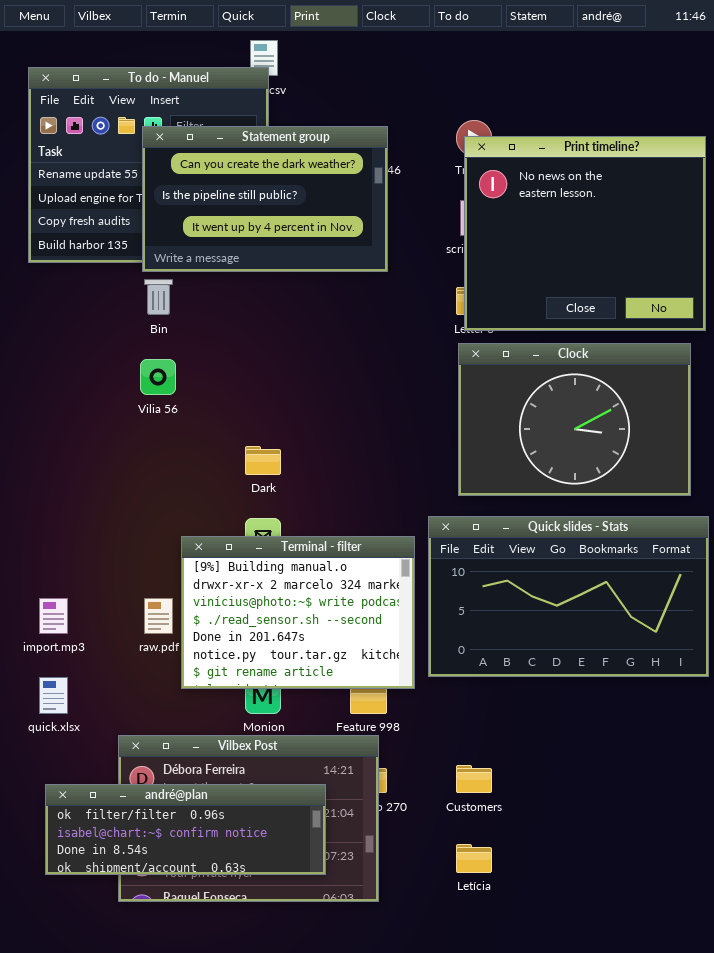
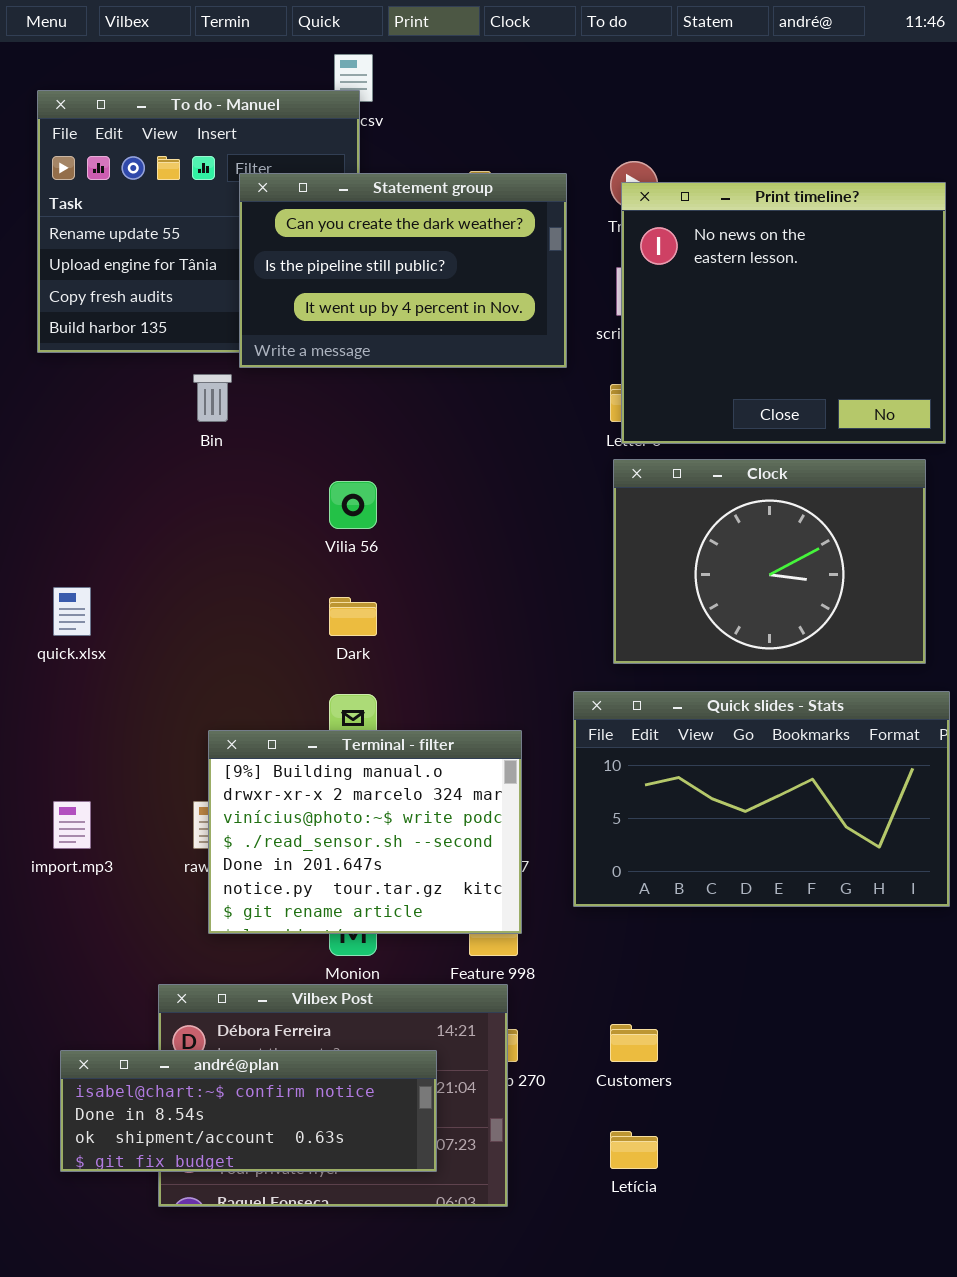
Statement group: [142,126,388,272] -> [239,173,567,368], moved
Vilia 56: [140,359,176,395] -> [329,481,377,529], moved
Terminal - filter: [181,536,415,689] -> [208,730,522,934], moved
quick.xlsx: [39,677,68,714] -> [53,587,91,636], moved
andré@plan: [45,784,326,875] -> [60,1050,437,1172], scrolled down 1 row

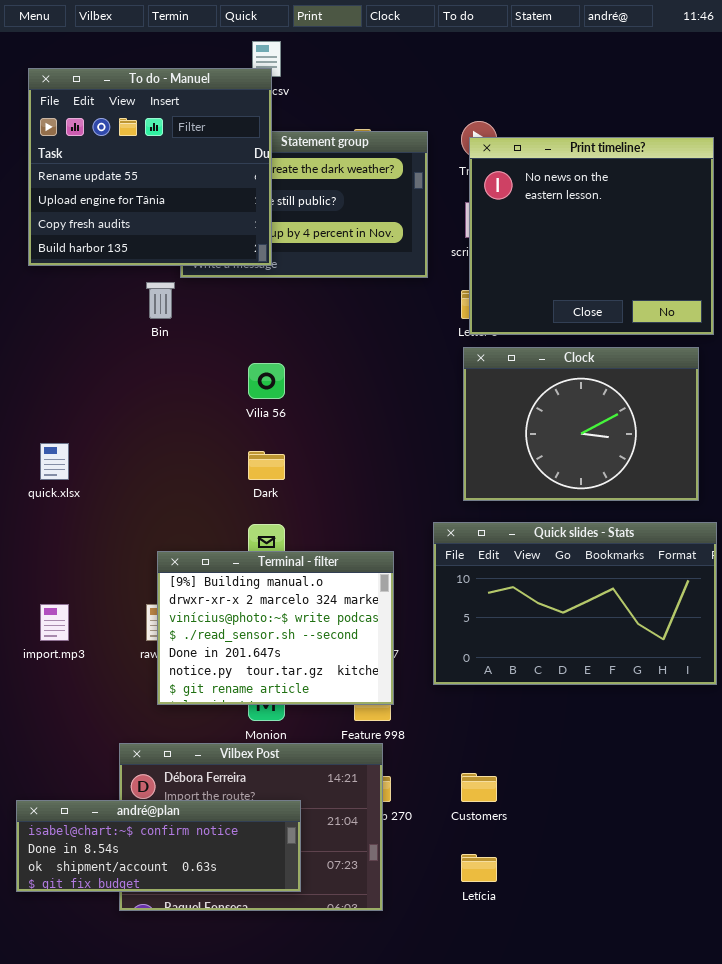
To do - Manuel: [37,90,360,353] -> [28,68,272,266], raised
andré@plan: [60,1050,437,1172] -> [16,800,301,892], moved

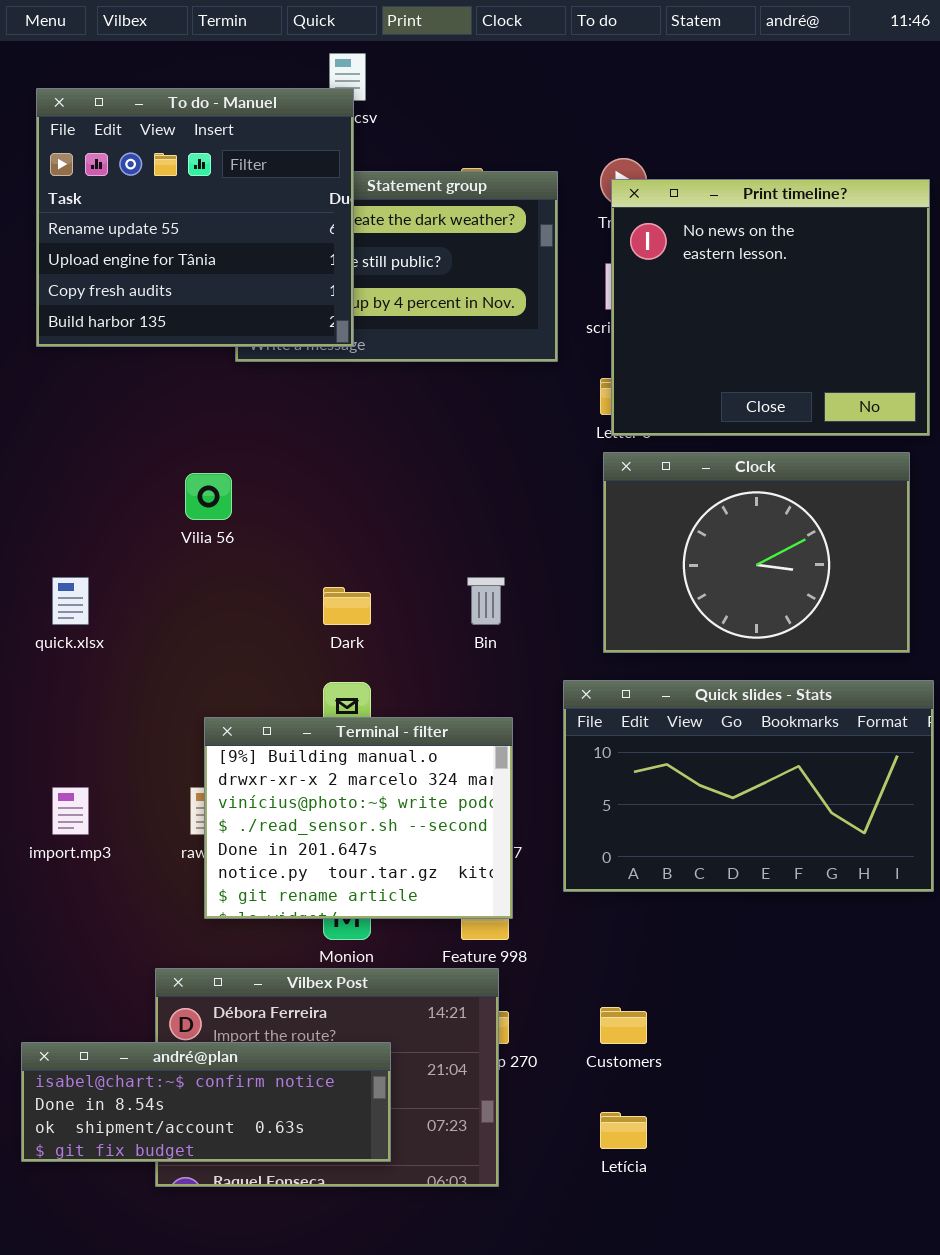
Bin: [146,282,175,319] -> [467,577,505,625], moved
Vilia 56: [248,363,285,399] -> [185,473,232,520], moved

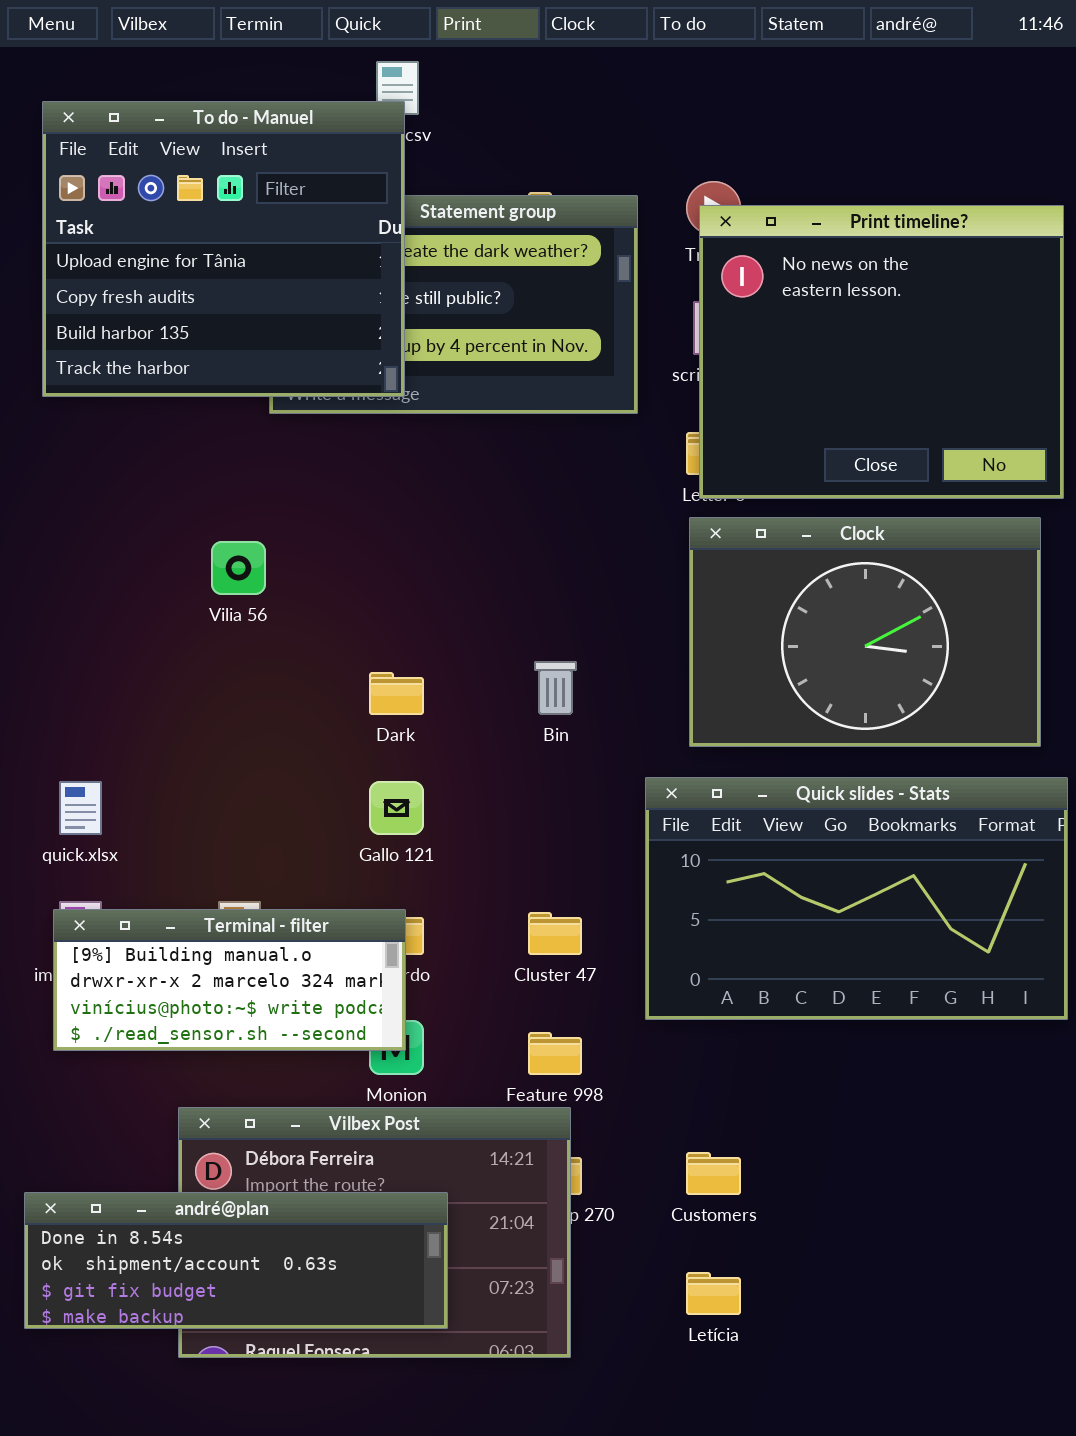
To do - Manuel: [36,88,354,347] -> [42,101,405,397], scrolled down 1 row
quick.xlsx: [52,577,89,625] -> [59,781,102,835], moved
Terminal - filter: [204,717,513,919] -> [53,909,406,1051], moved, resized
andré@plan: [21,1042,391,1162] -> [24,1192,448,1329], scrolled down 1 row

